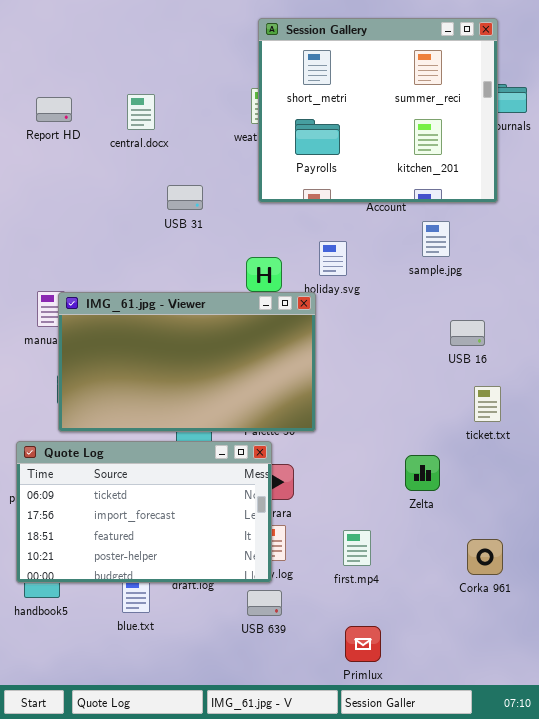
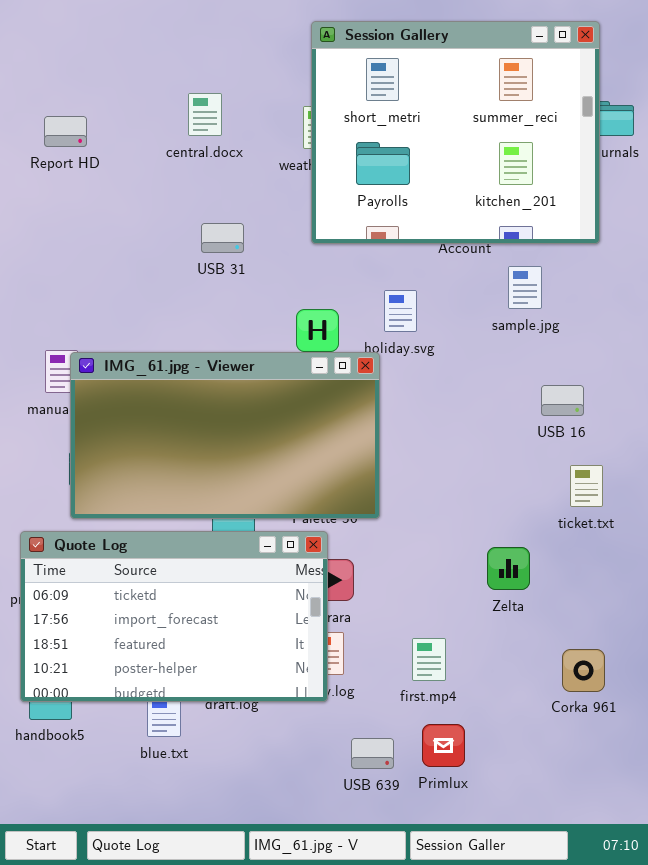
central.docx: [127,94,155,130] -> [188,93,222,136], moved
USB 639: [247,590,282,616] -> [351,738,394,769], moved
Primlux: [345,626,381,662] -> [422,724,465,767], moved

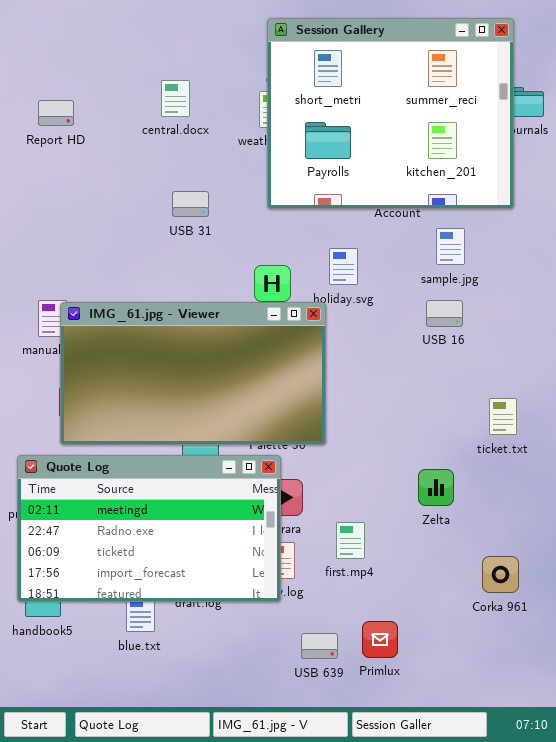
USB 16: [541,385,584,416] -> [426,300,463,327], moved
Quote Log: [20,531,328,702] -> [17,455,281,602], scrolled up 2 rows
first.mp4: [412,638,446,681] -> [336,522,365,559], moved

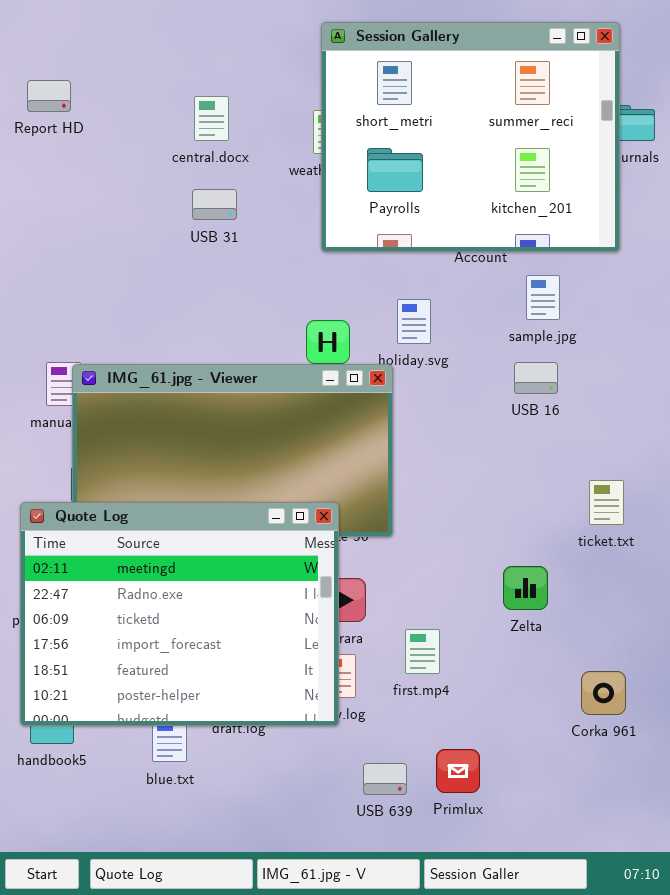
Report HD: [38,100,74,126] -> [27,80,71,112], moved
USB 31: [172,191,209,217] -> [192,189,237,220], moved
Quote Log: [17,455,281,602] -> [20,502,339,726], resized

